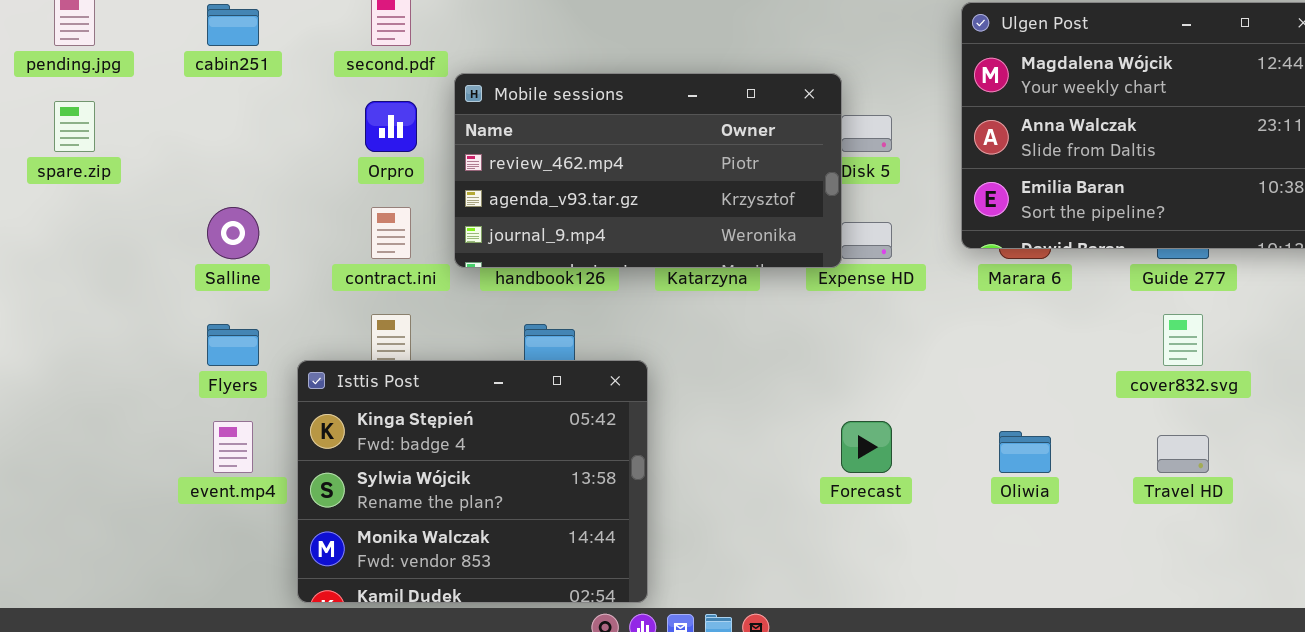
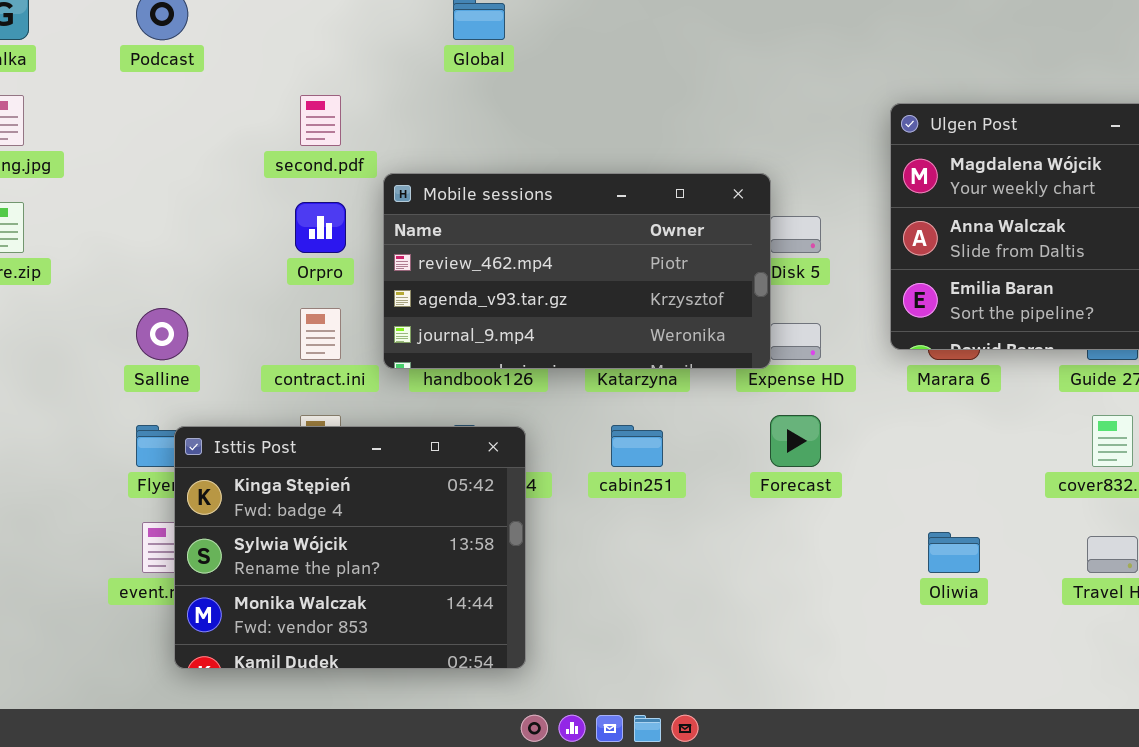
cabin251: [207,4,259,46] -> [611,425,663,467], moved
Isttis Post: [297,360,648,603] -> [174,426,526,669], moved
Forecast: [841,421,892,473] -> [770,415,821,467], moved

